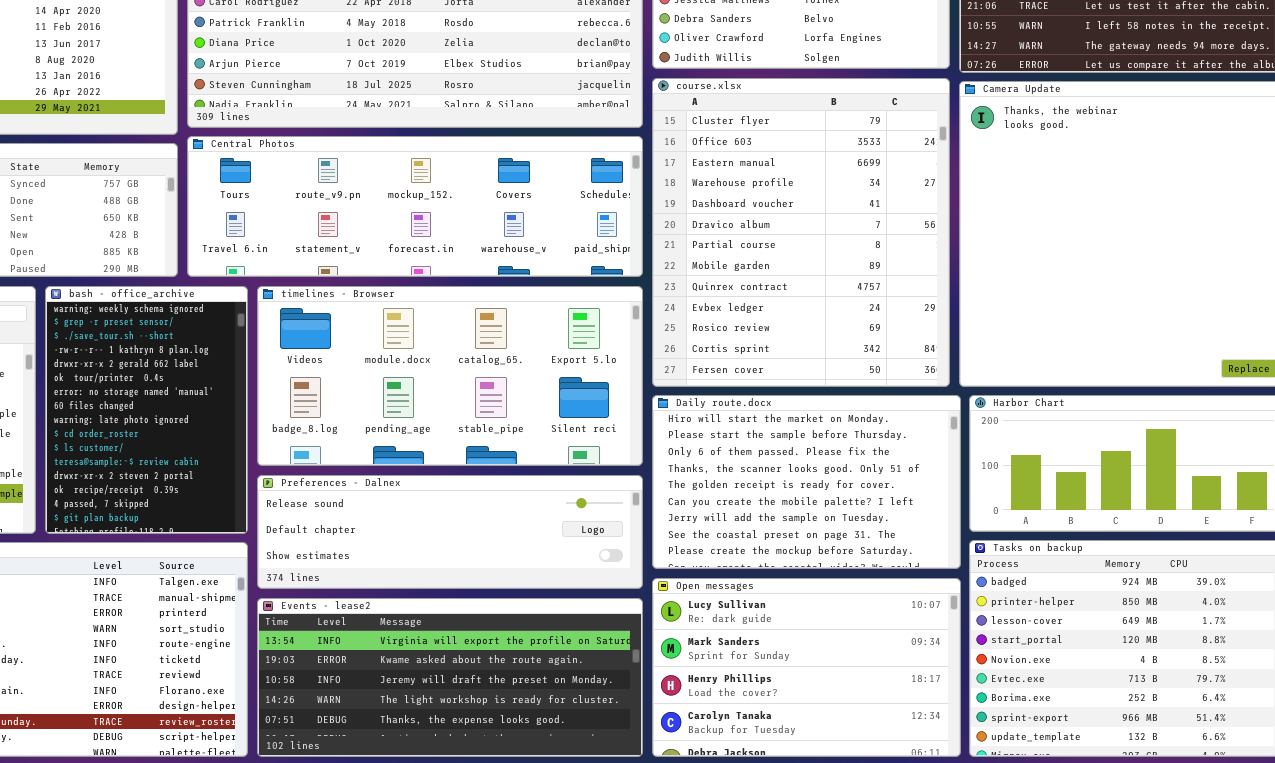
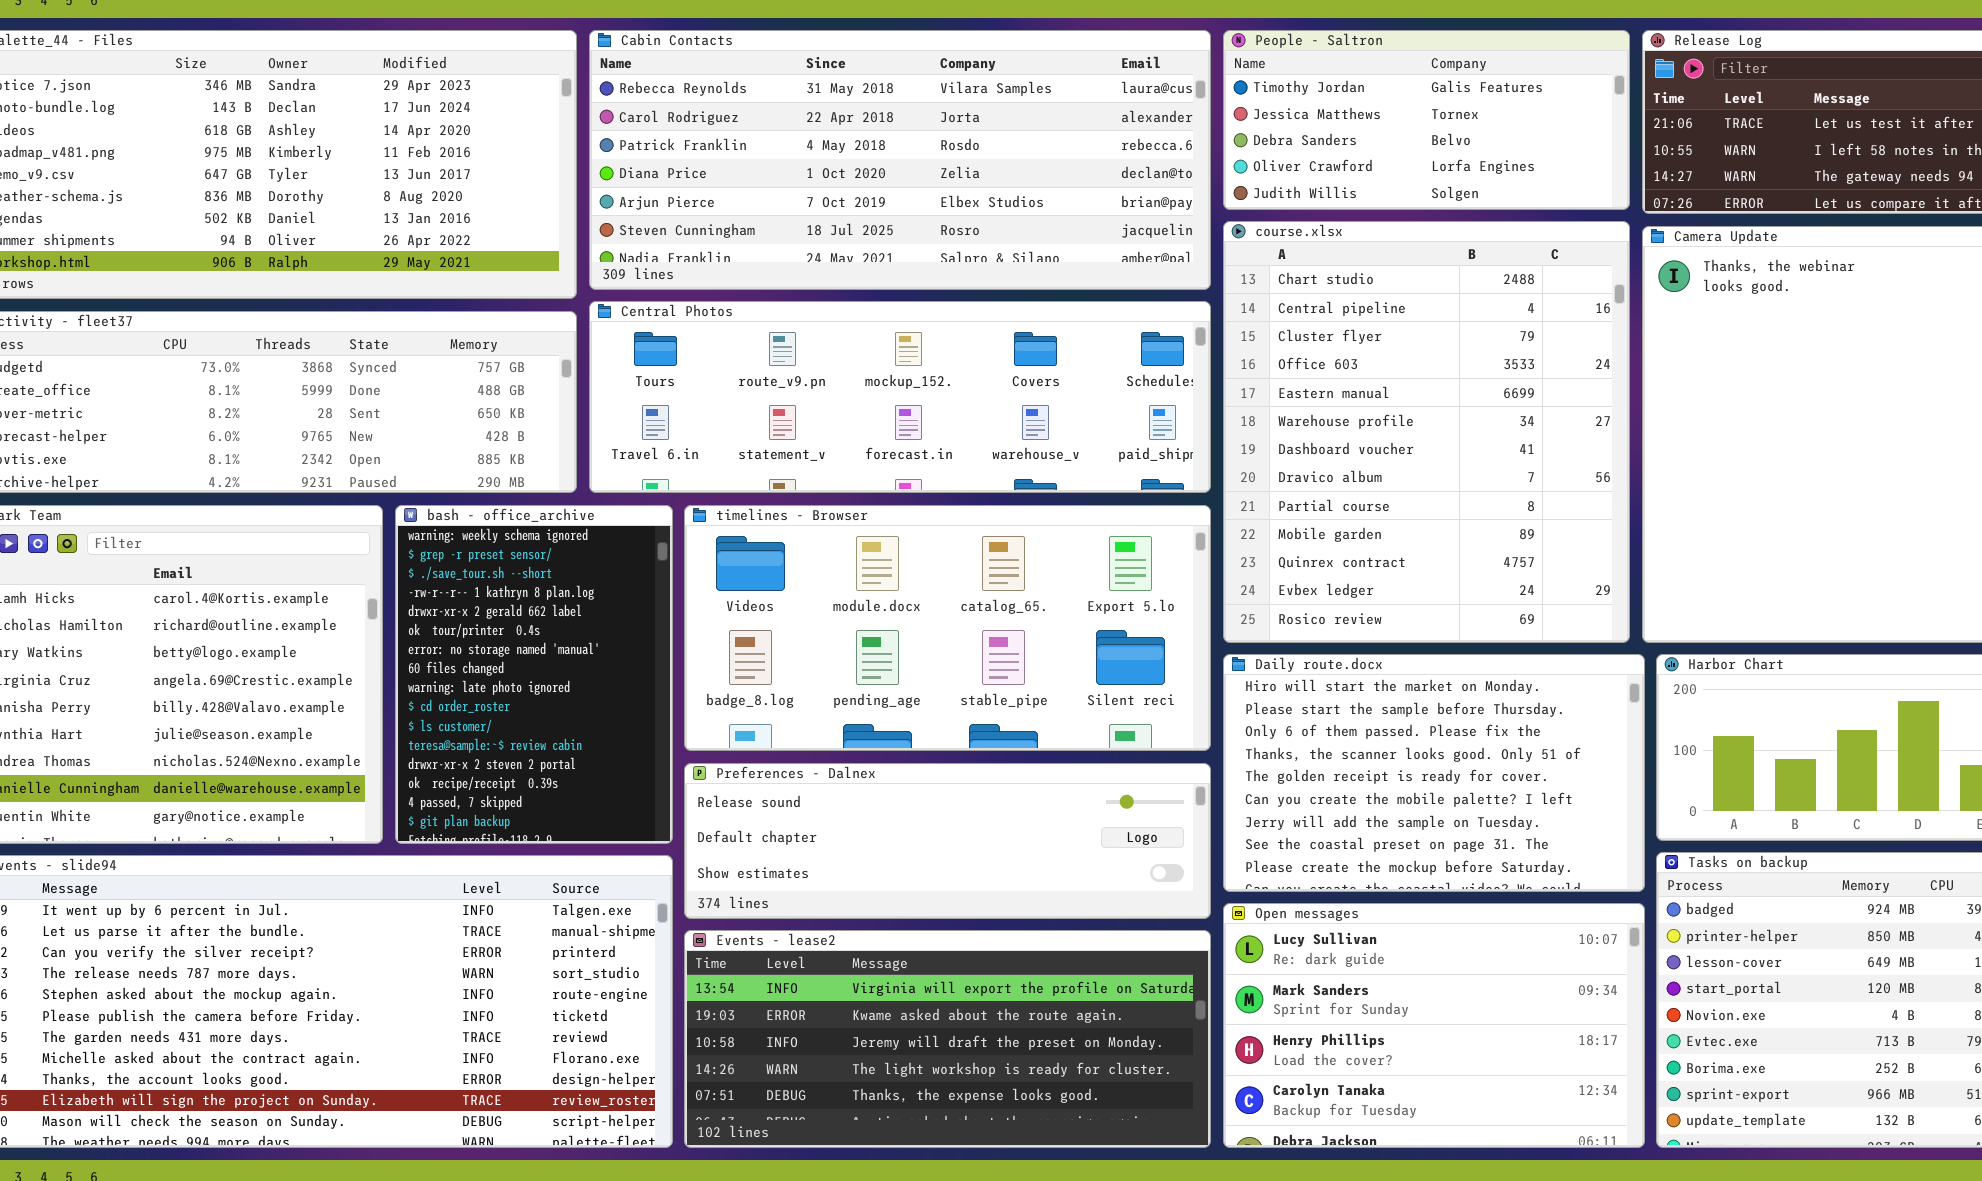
course.xlsx: [652,78,950,387] -> [1223,221,1630,643], scrolled up 2 rows

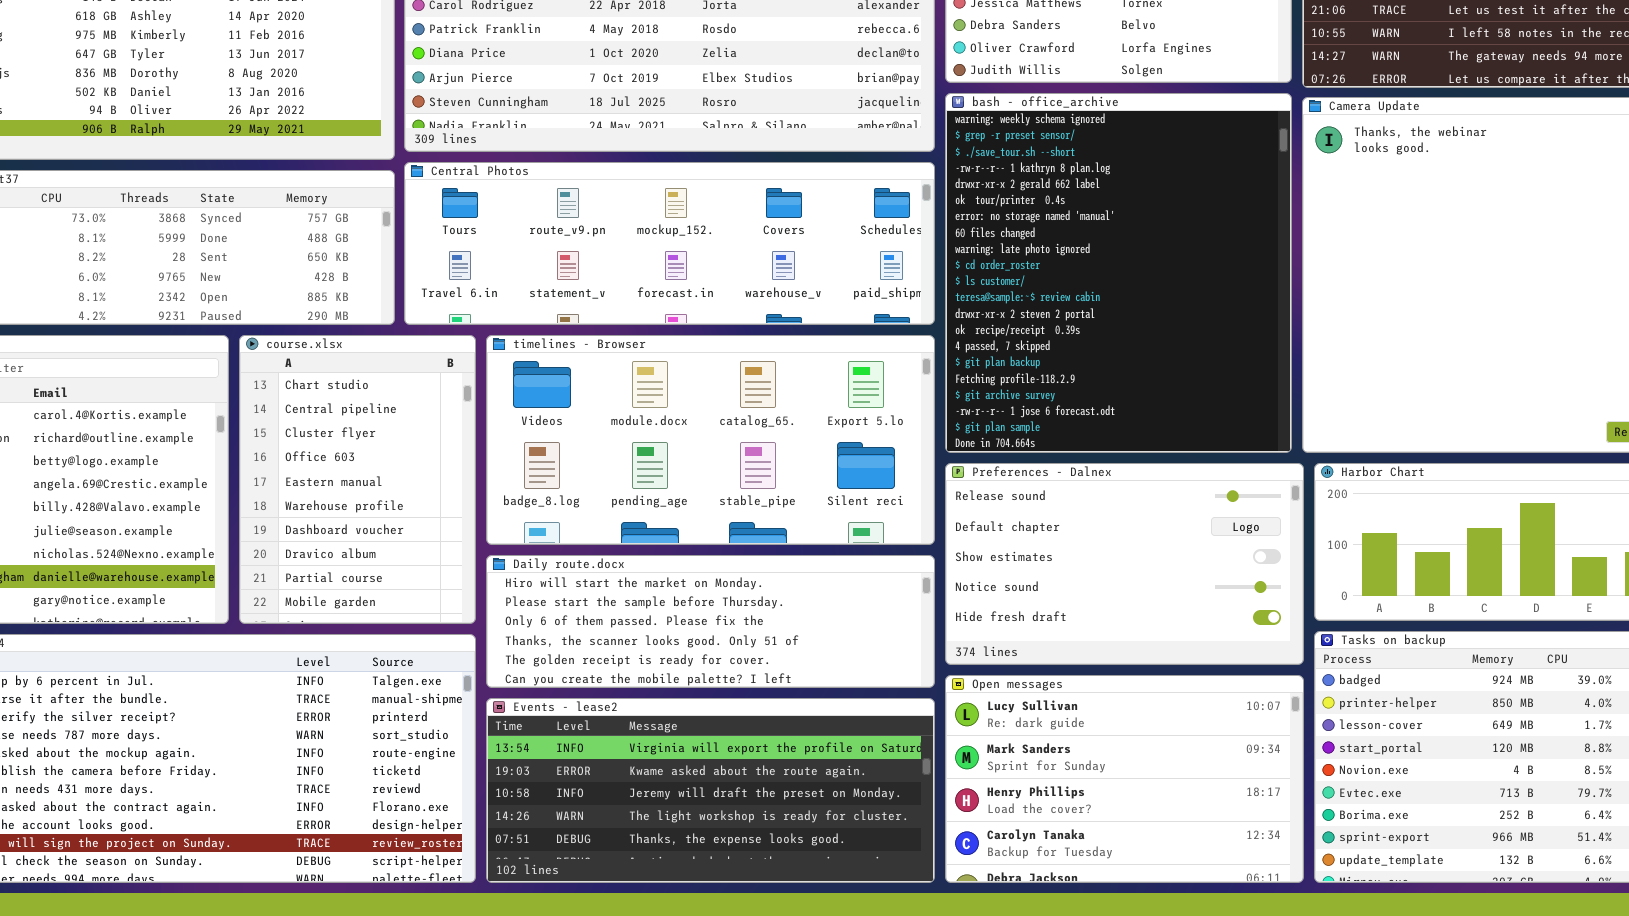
course.xlsx: [1223,221,1630,643] -> [239,335,476,624], moved, resized
bash - office_archive: [395,505,673,844] -> [945,93,1292,453], moved, resized
Daily route.docx: [1223,654,1645,892] -> [486,555,935,688], moved, resized
Preferences - Dalnex: [684,763,1211,919] -> [945,463,1304,665], moved, resized

